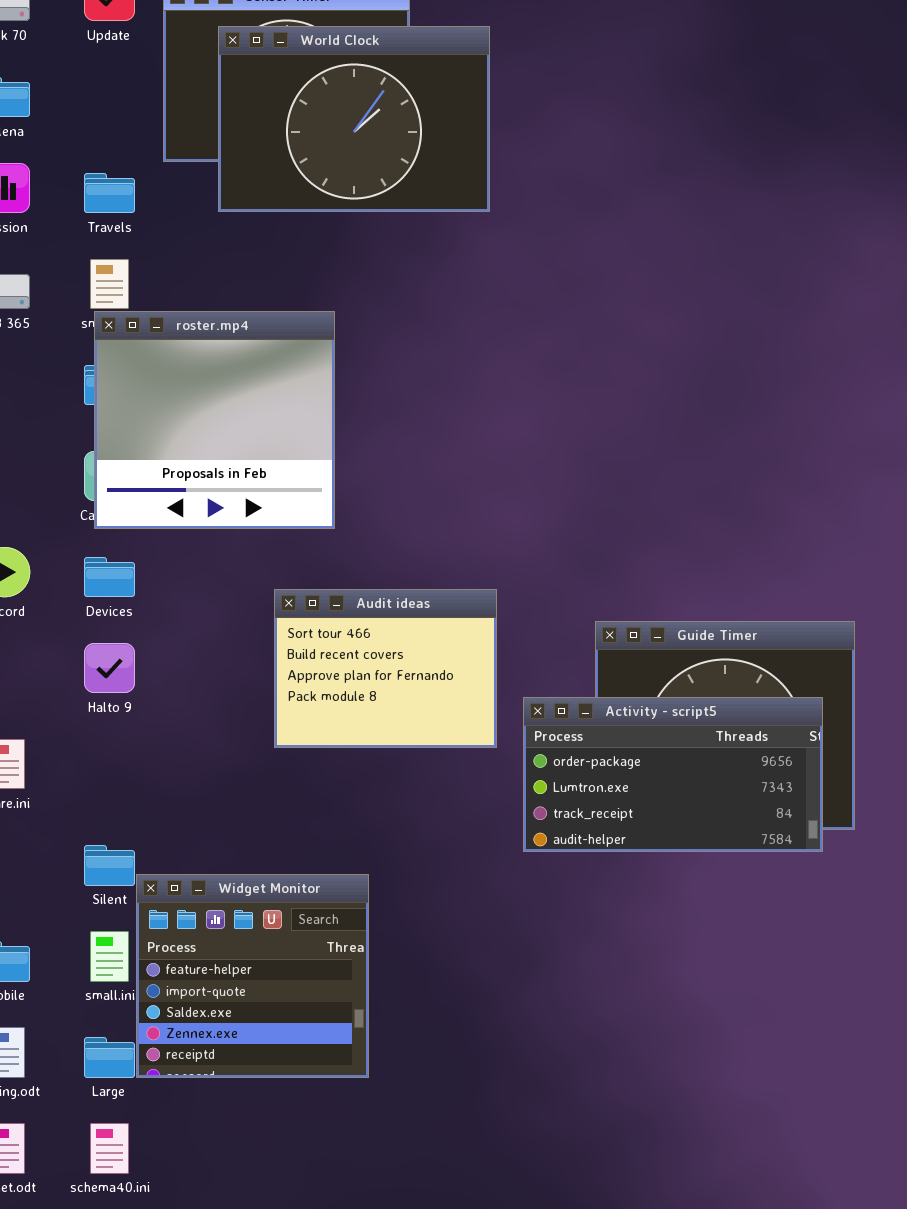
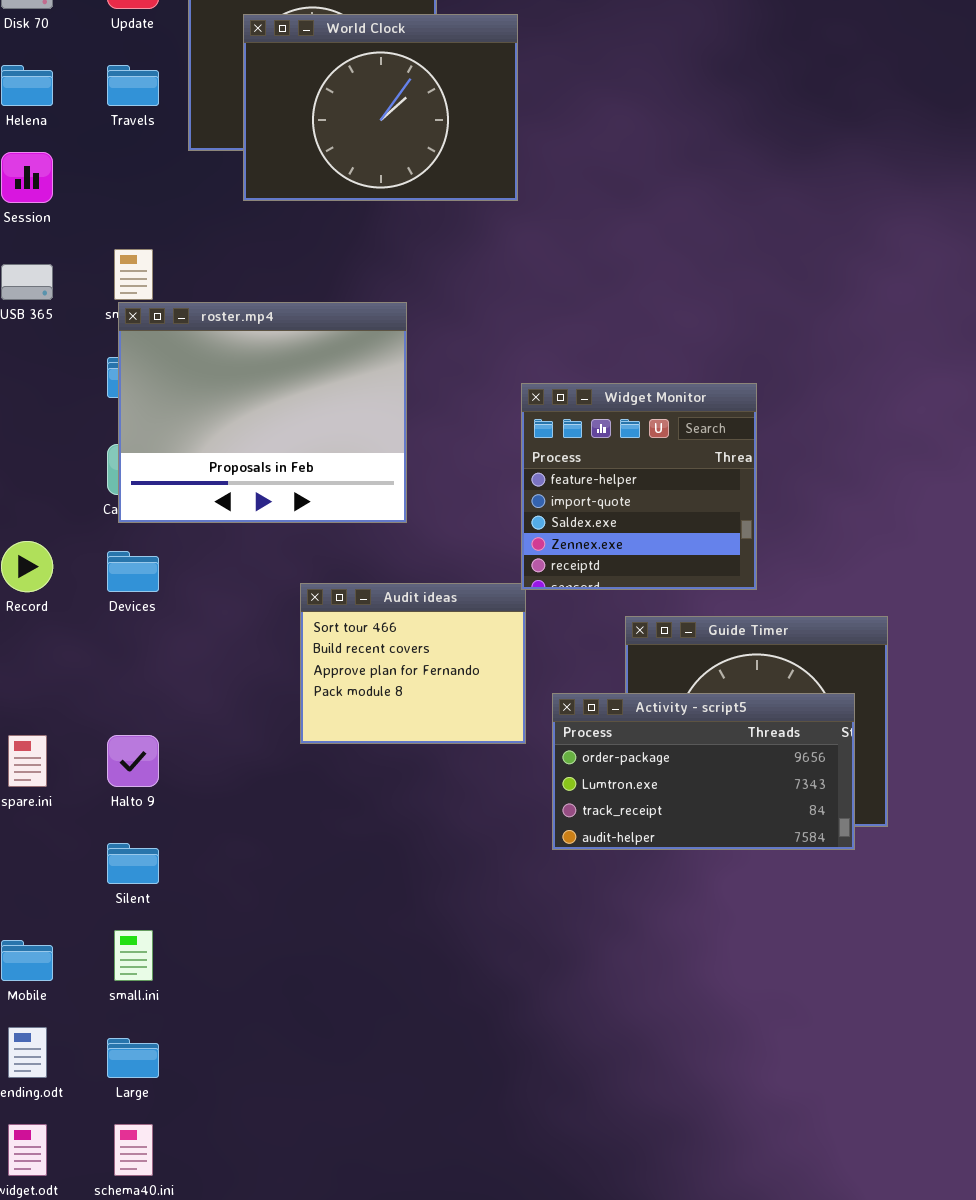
Travels: [84,173,135,213] -> [107,65,159,106], moved
roster.mp4: [94,311,335,529] -> [118,302,407,523], resized
Halto 9: [84,643,135,693] -> [107,735,159,787], moved
Widget Monitor: [136,874,369,1078] -> [521,383,757,590], moved

